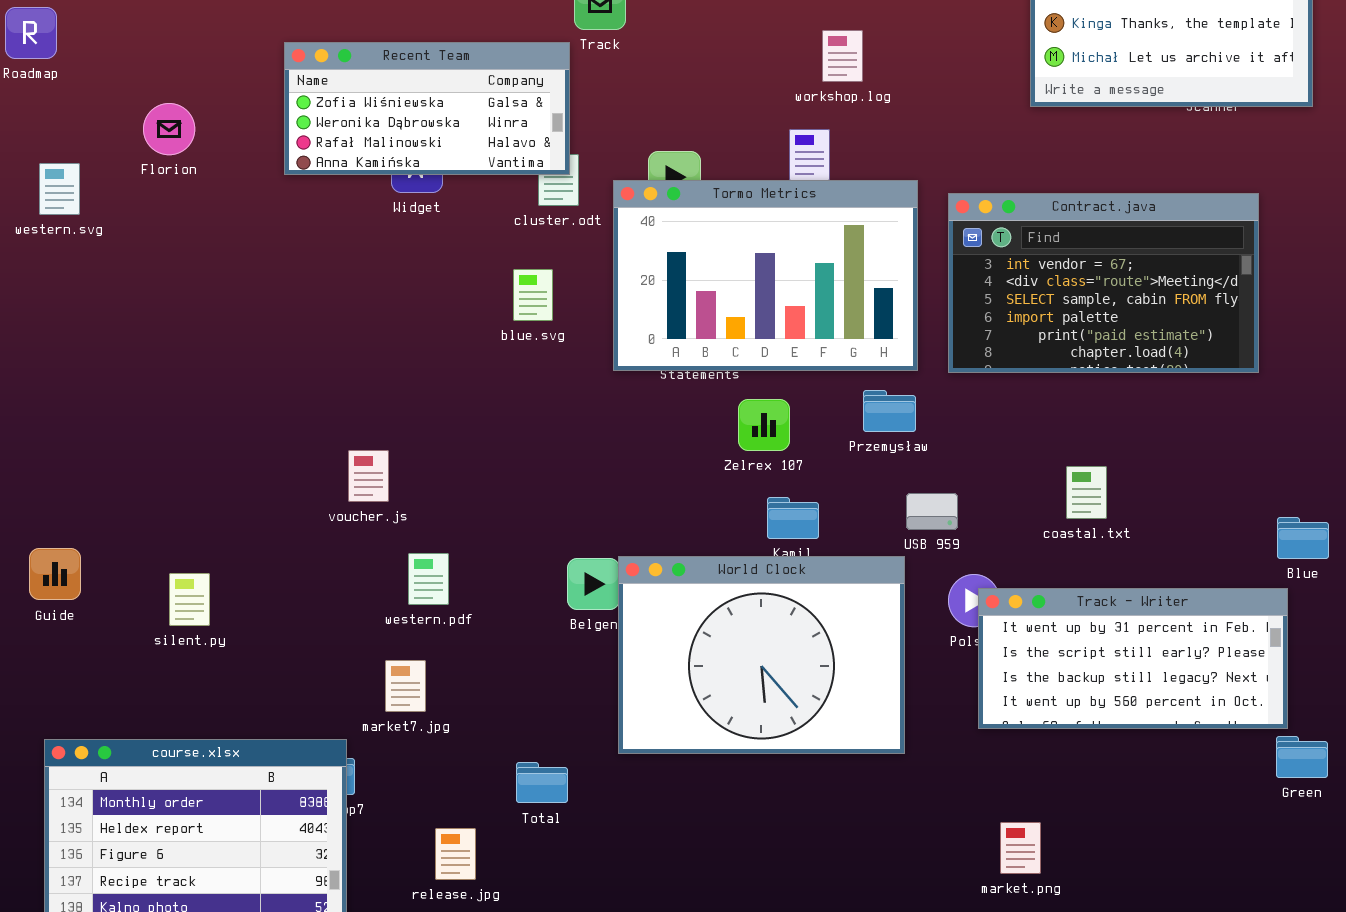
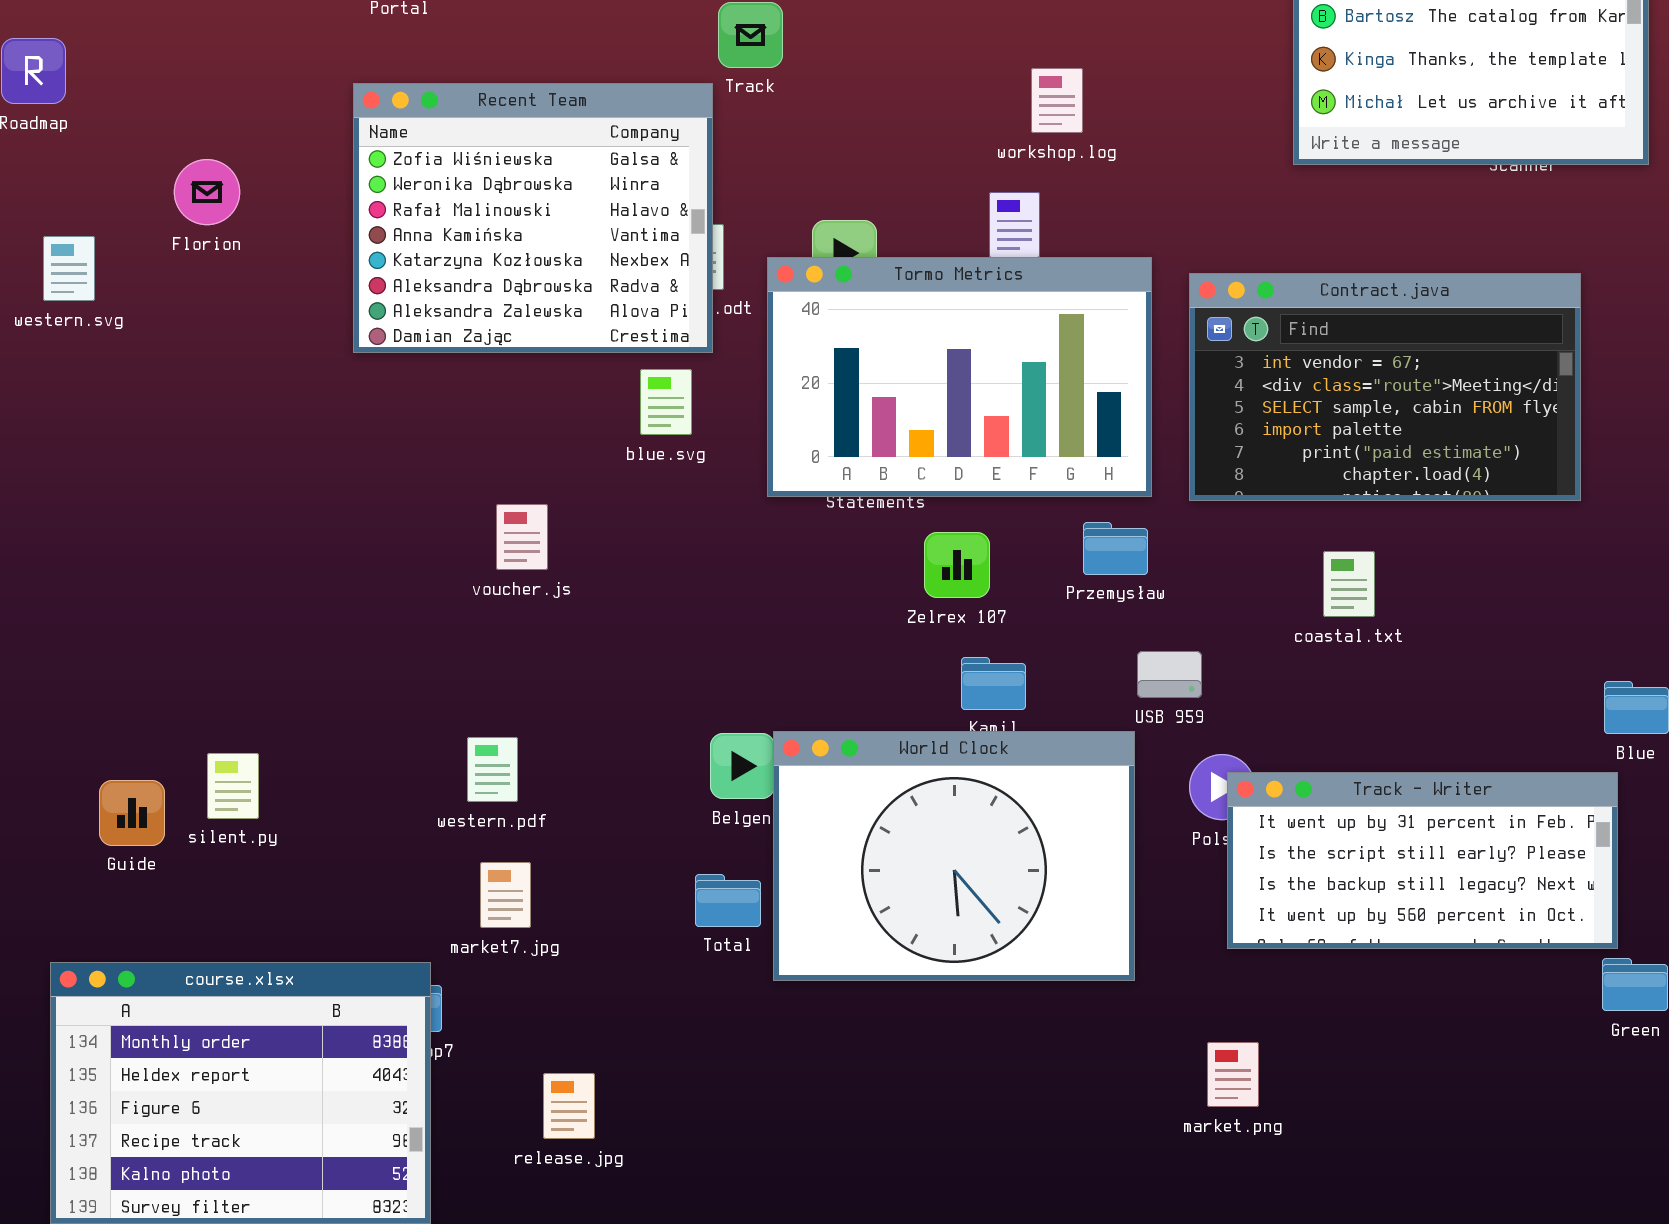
Recent Team: [284,42,570,175] -> [353,83,713,353], resized
voucher.js: [348,450,389,502] -> [496,504,548,570], moved
coastal.txt: [1066,466,1107,519] -> [1323,551,1375,617], moved
Guide: [29,548,81,600] -> [99,780,165,846], moved
western.pdf: [408,553,449,605] -> [467,737,518,802], moved
Total: [516,762,568,803] -> [695,874,761,927], moved
market.png: [1000,822,1041,874] -> [1207,1042,1259,1107], moved

